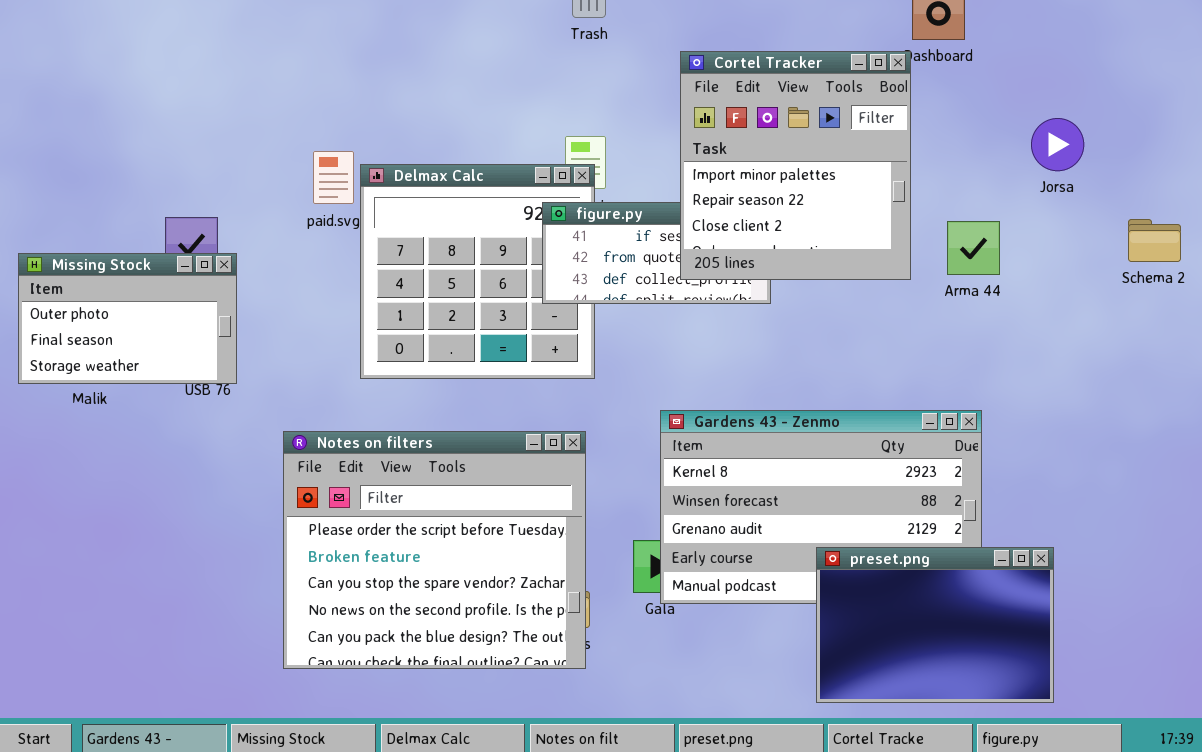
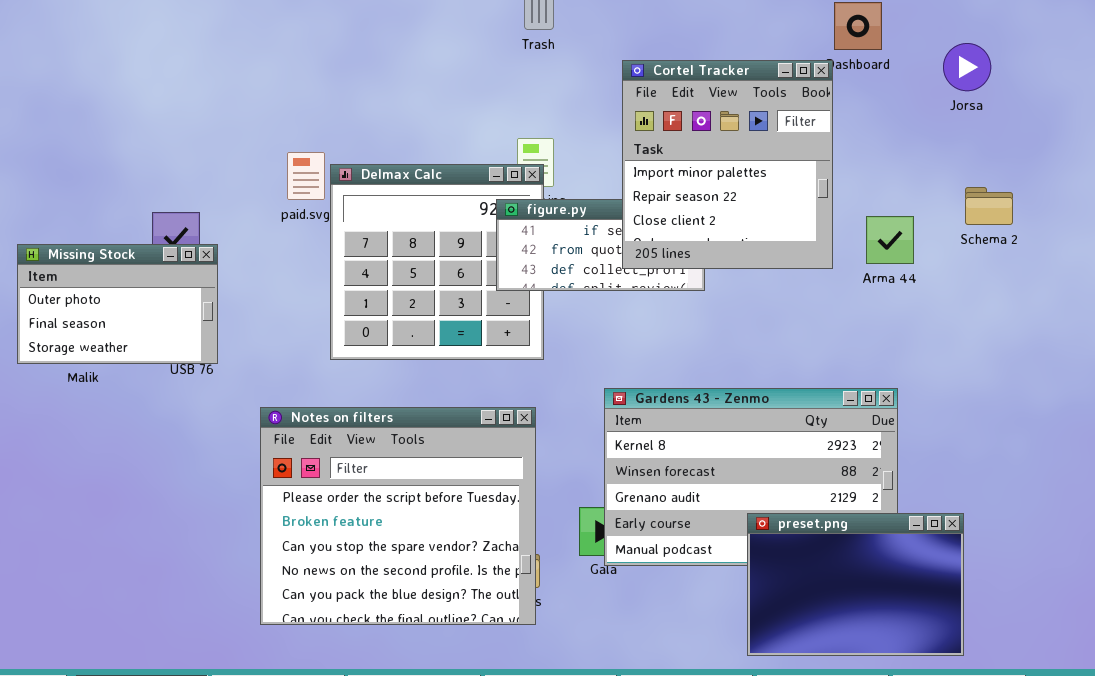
Jorsa: [1031,118,1084,171] -> [943,43,991,91], moved
Schema 2: [1128,219,1181,262] -> [965,187,1013,225], moved

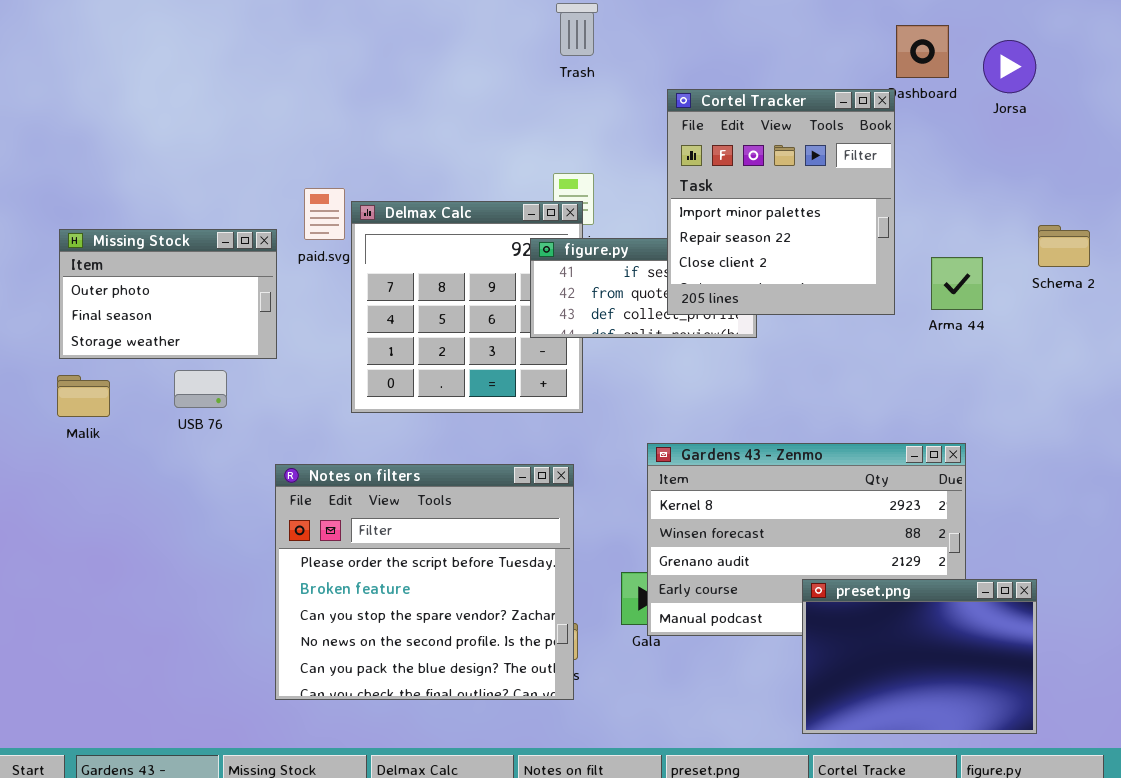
Jorsa: [943,43,991,91] -> [983,40,1036,93], moved
Missing Stock: [17,244,218,364] -> [59,229,277,359], moved

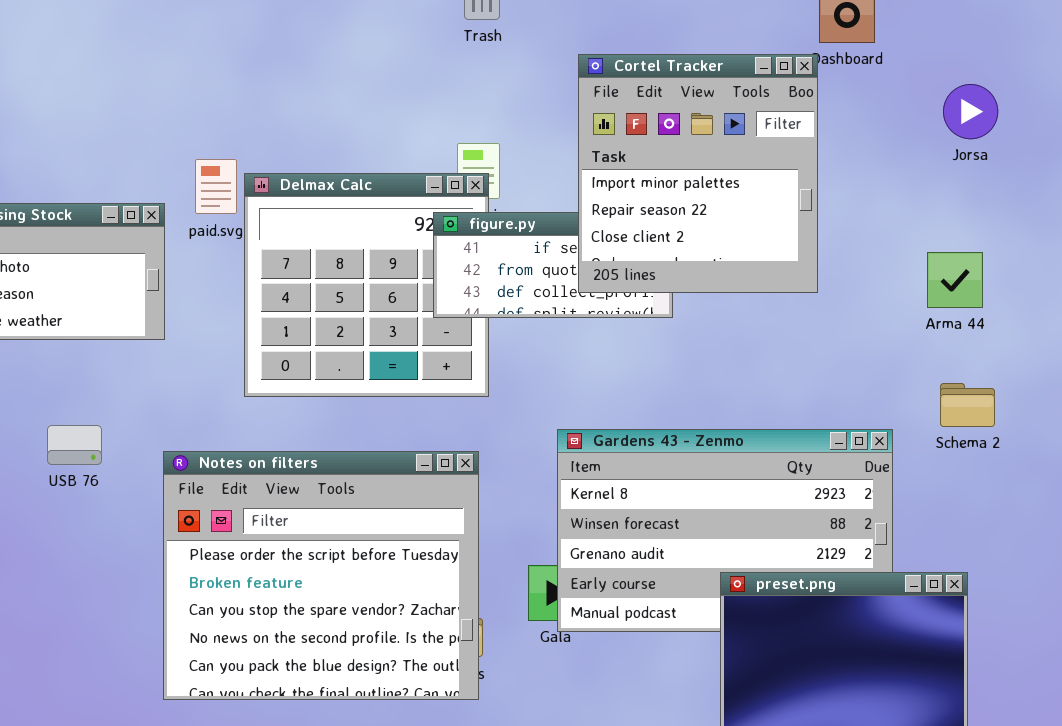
Jorsa: [983,40,1036,93] -> [943,84,998,139], moved
Schema 2: [1038,225,1090,267] -> [940,383,995,427], moved
Arma 44: [931,257,983,310] -> [927,252,983,308], moved
USB 76: [174,370,227,408] -> [47,425,102,465], moved

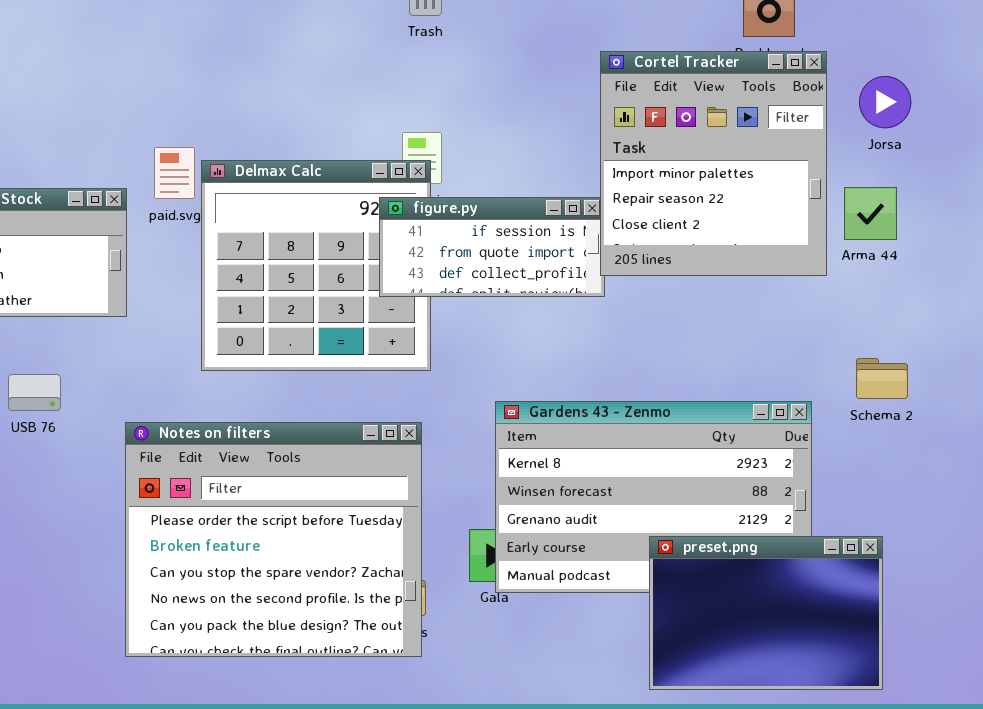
Cortel Tracker: [578,54,818,293] -> [600,51,827,276], moved
Arma 44: [927,252,983,308] -> [844,187,897,240], moved
USB 76: [47,425,102,465] -> [8,374,61,411], moved

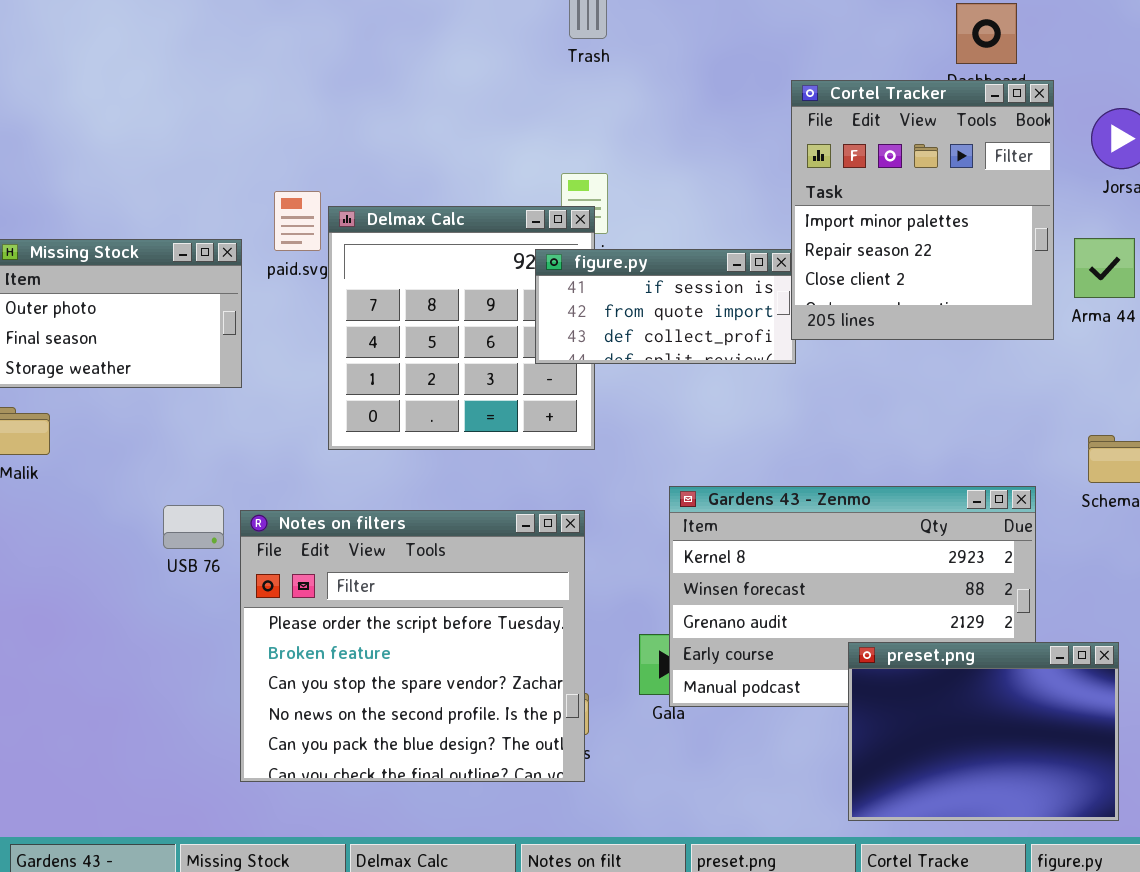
USB 76: [8,374,61,411] -> [163,505,224,549], moved

